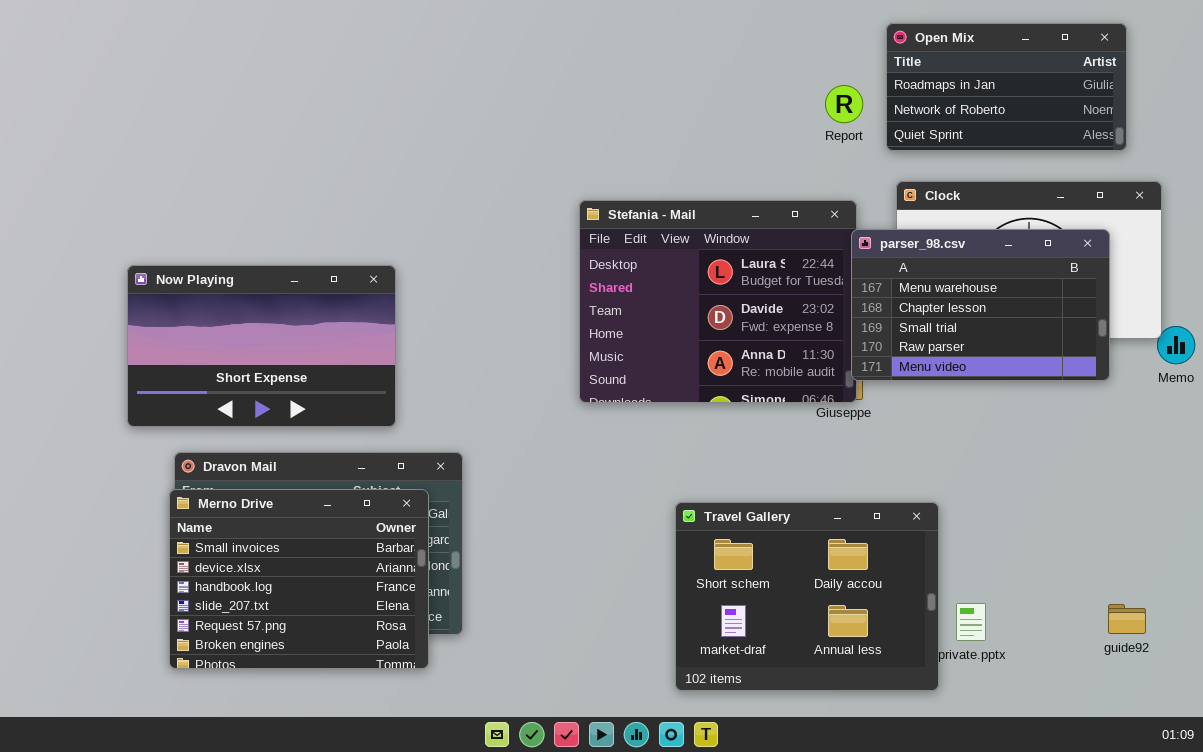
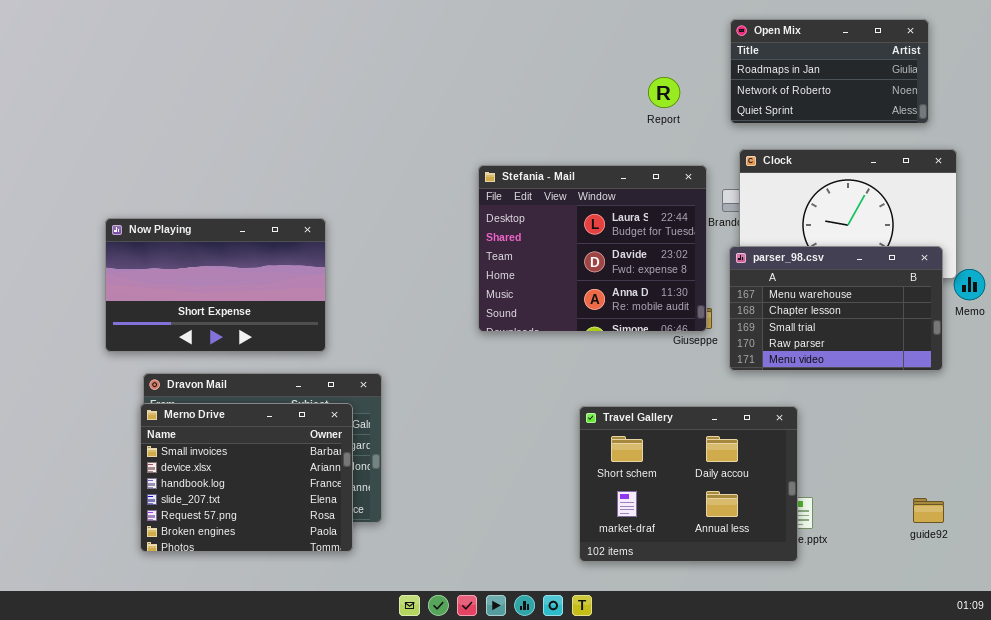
Report: [825,85,863,123] -> [648,77,680,108], moved
parser_98.csv: [851,229,1110,381] -> [729,246,943,371], moved
Travel Gallery: [675,502,939,691] -> [579,406,798,562], moved

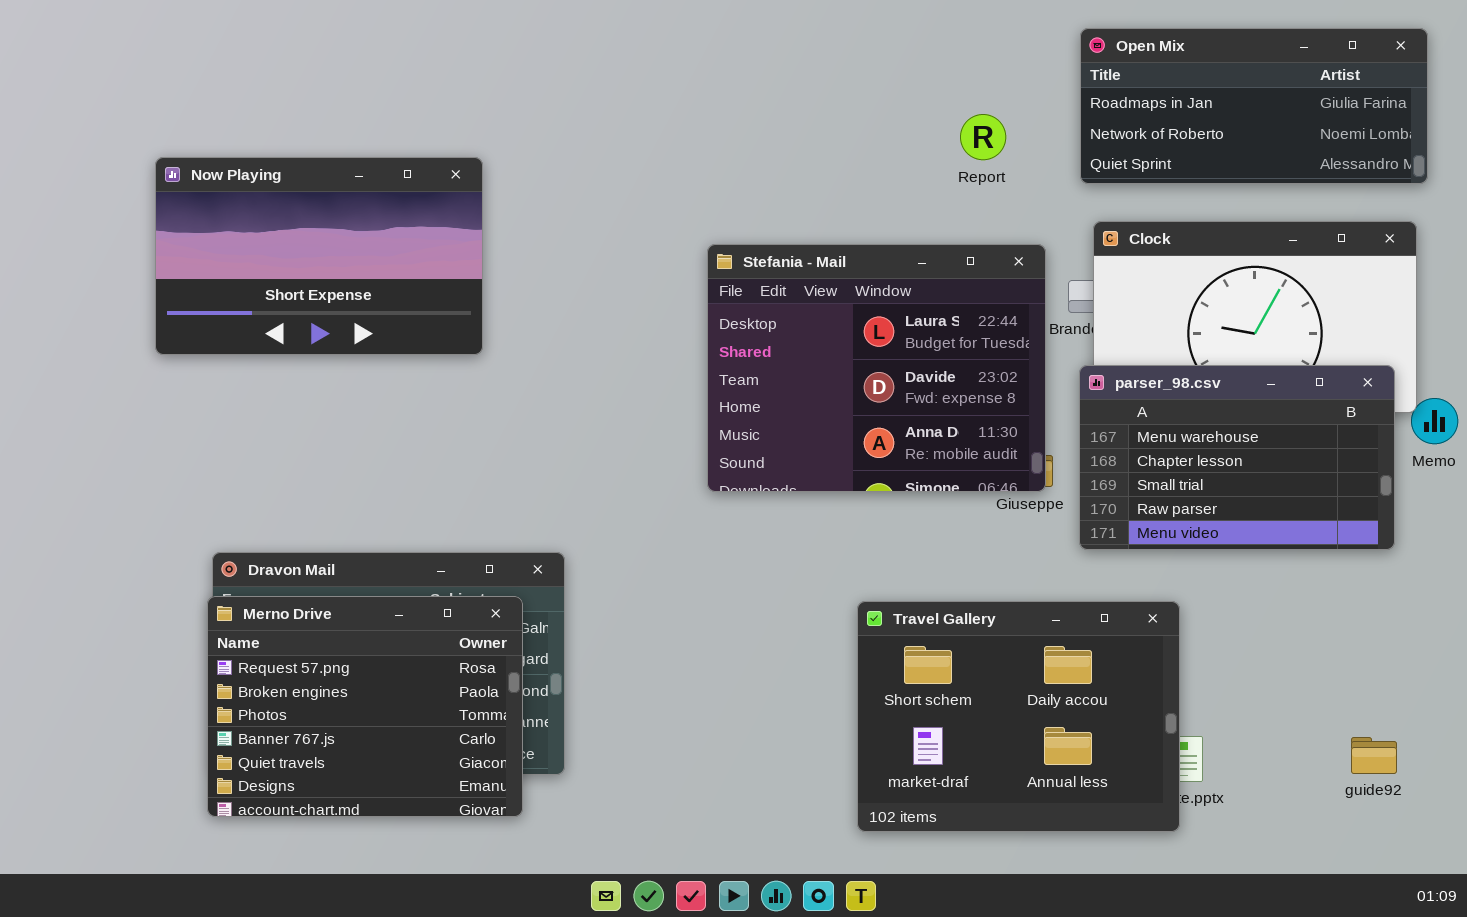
Open Mix: [730,19,929,124] -> [1080,28,1428,184], resized
Now Playing: [105,218,326,352] -> [155,157,483,355], moved
Merno Drive: [140,403,353,552] -> [207,596,523,817], scrolled down 4 rows

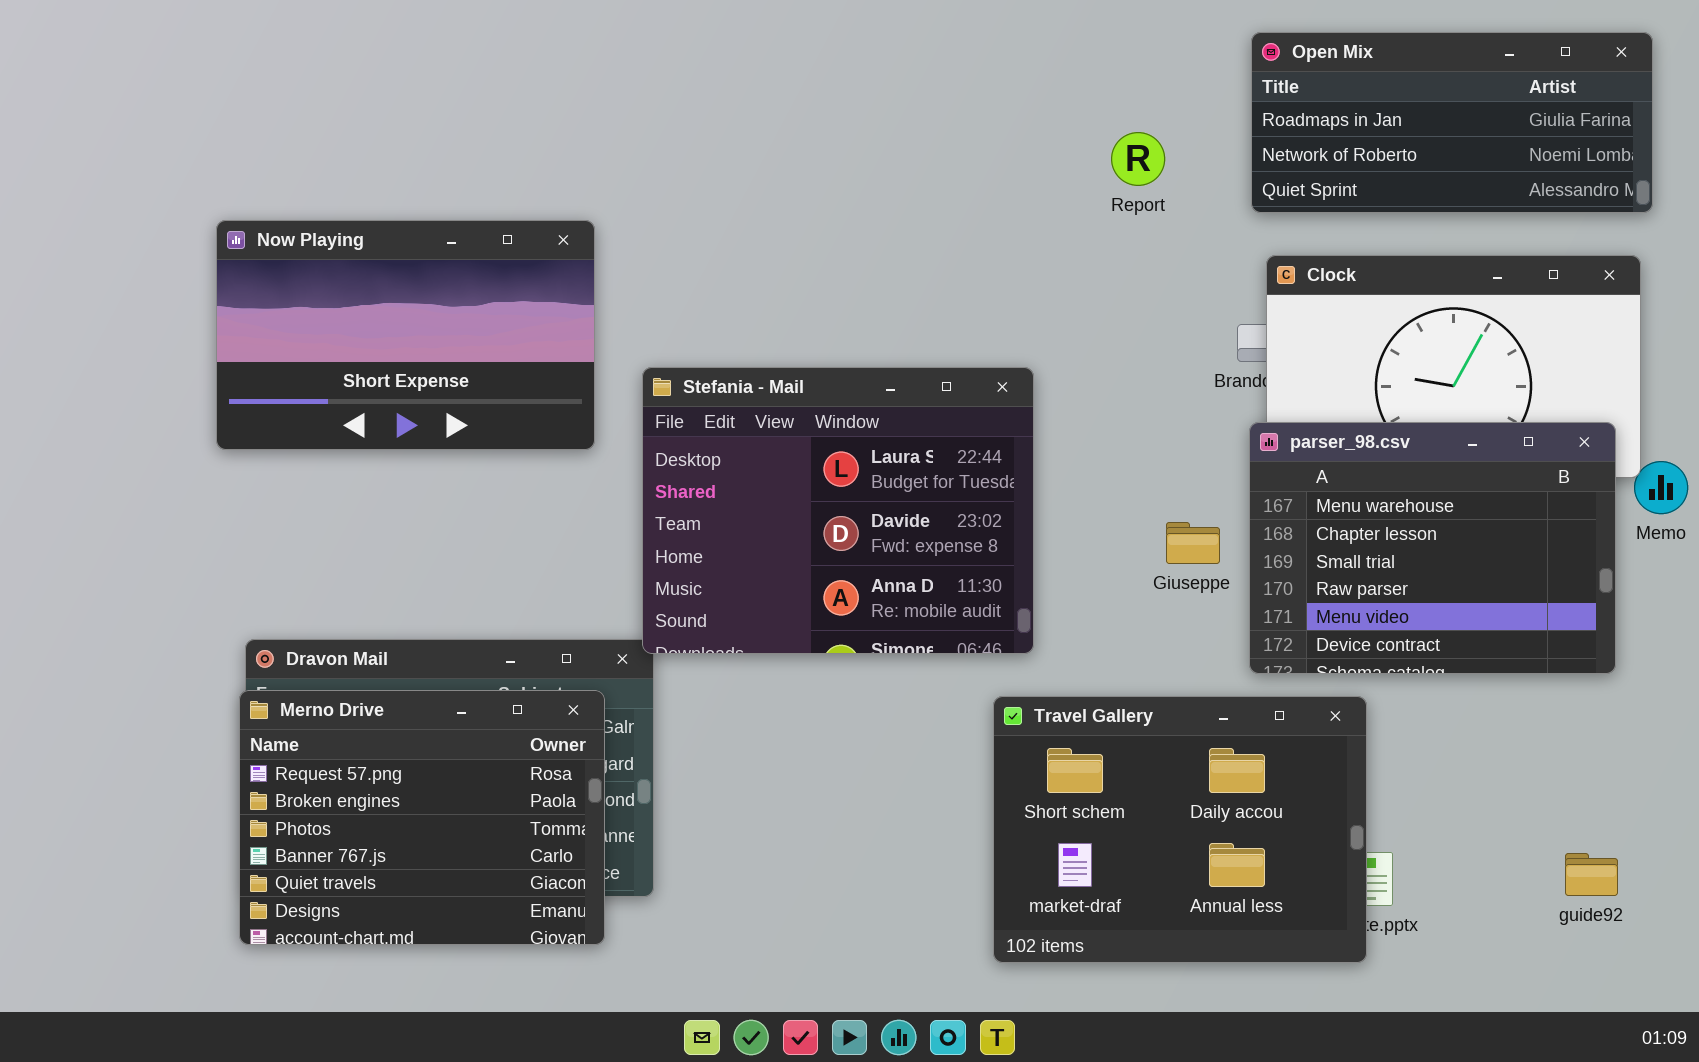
Now Playing: [155,157,483,355] -> [216,220,595,450], moved
Stefania - Mail: [707,244,1046,492] -> [642,367,1034,654], moved
parser_98.csv: [1079,365,1395,550] -> [1249,422,1616,674], resized

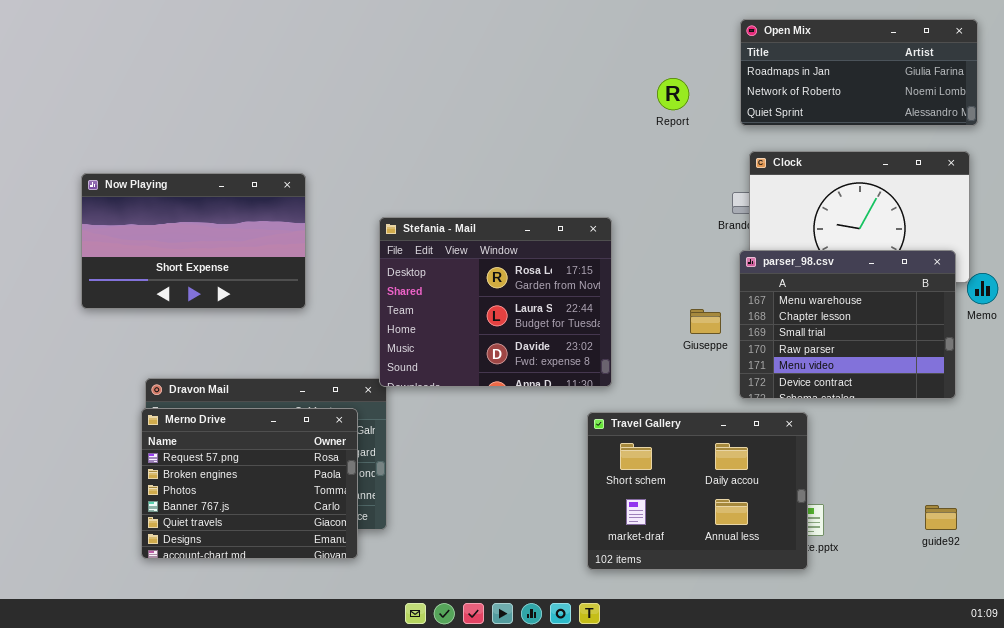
Now Playing: [216,220,595,450] -> [81,173,306,309], moved
Stefania - Mail: [642,367,1034,654] -> [379,217,612,387], scrolled up 1 row

